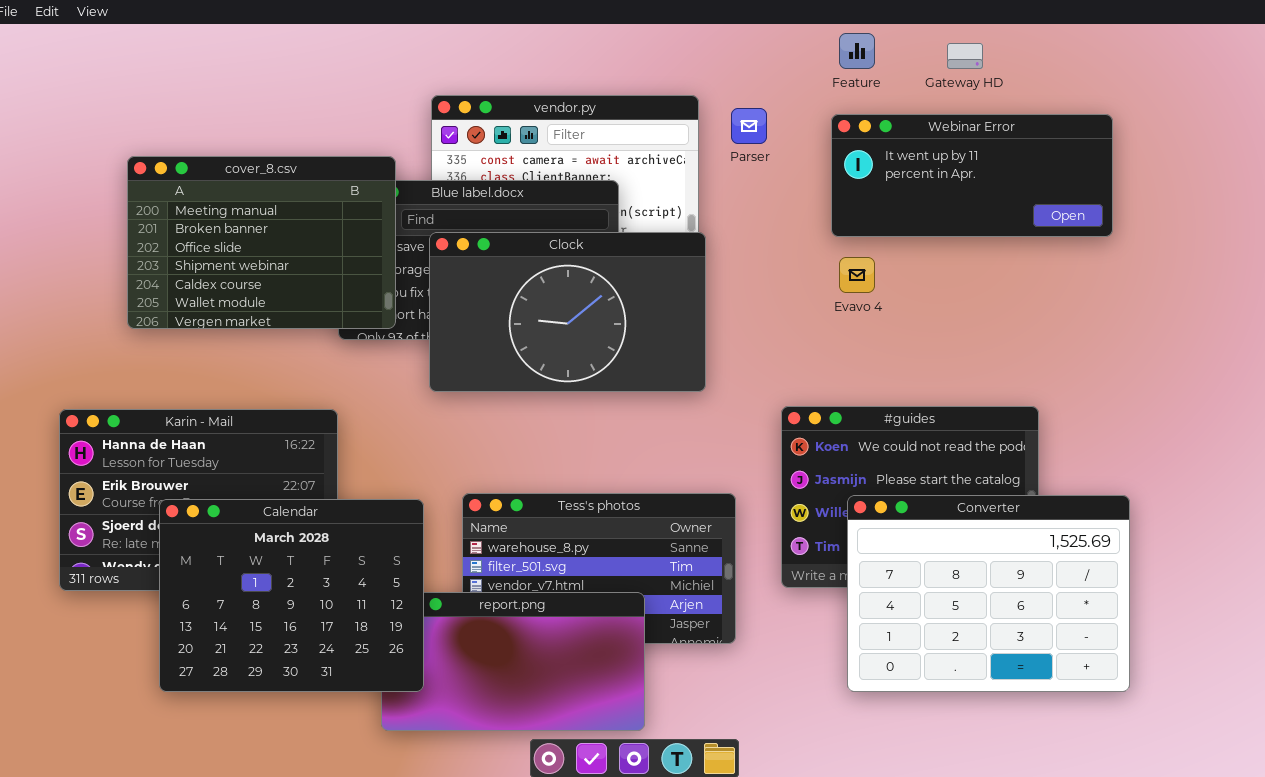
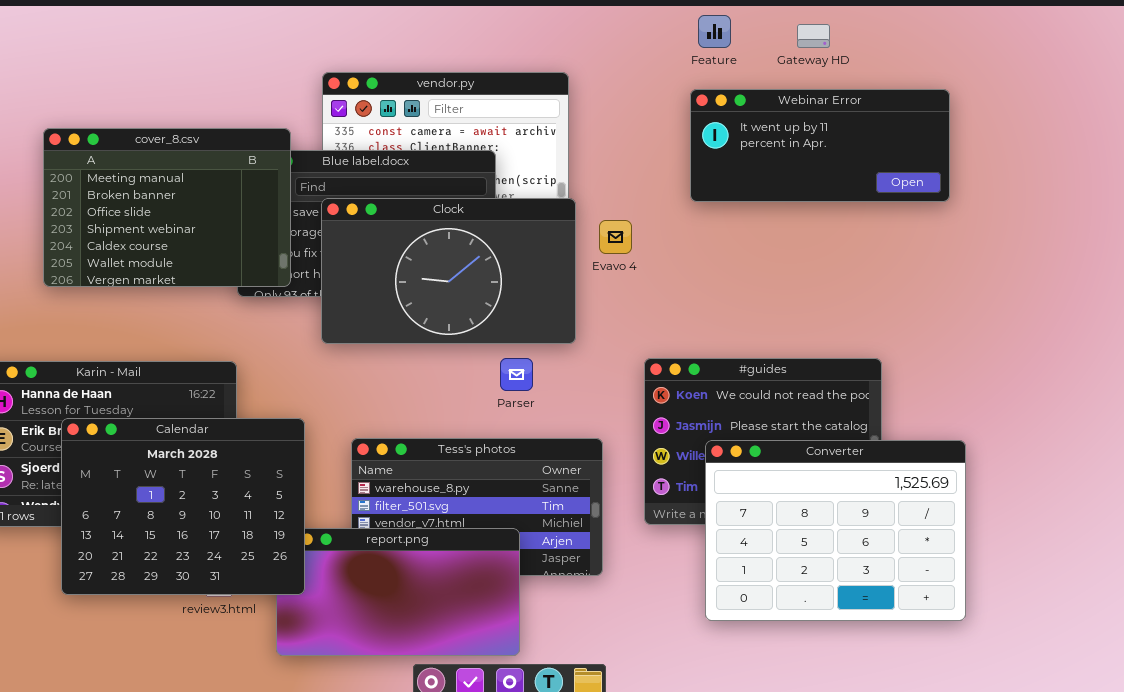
Parser: [731,108,767,144] -> [500,358,533,391], moved
Evavo 4: [839,257,875,293] -> [599,220,632,254], moved
Calendar: [159,499,424,692] -> [61,418,305,595], moved

